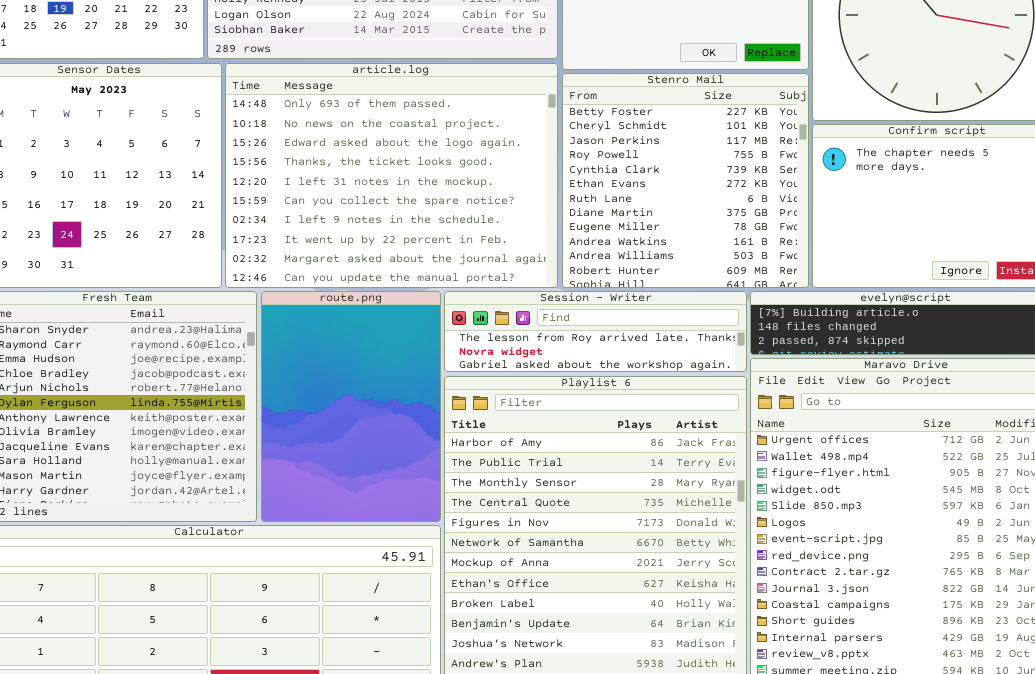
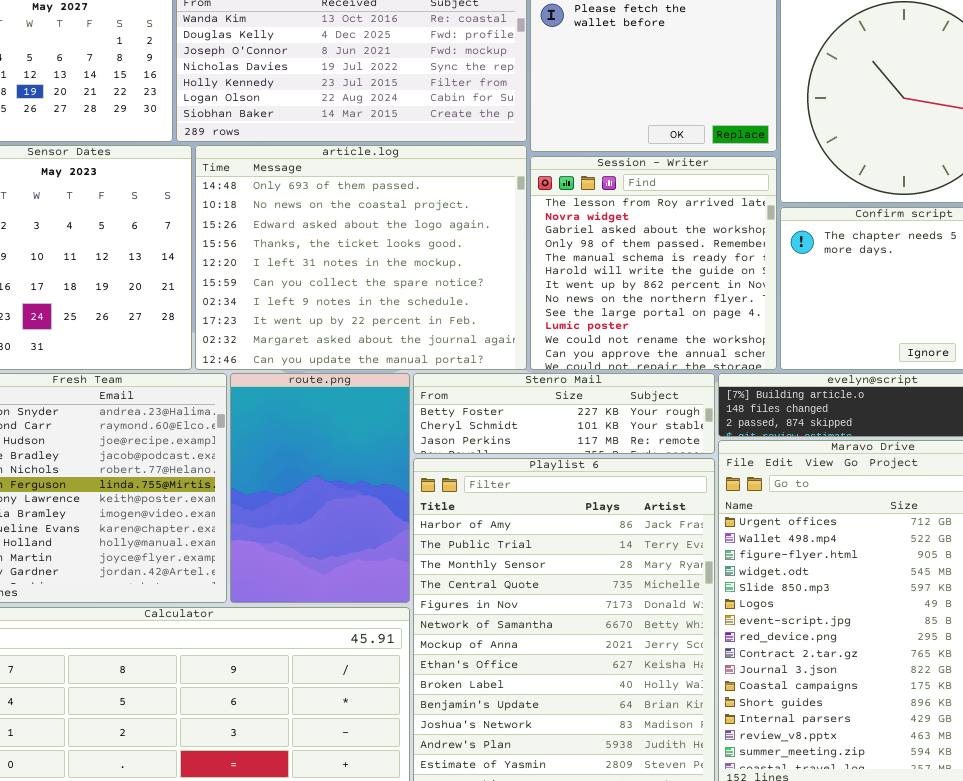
Stenro Mail: [562,73,809,288] -> [413,373,715,454], moved, resized
Session - Writer: [444,291,747,372] -> [530,156,777,370], moved, resized

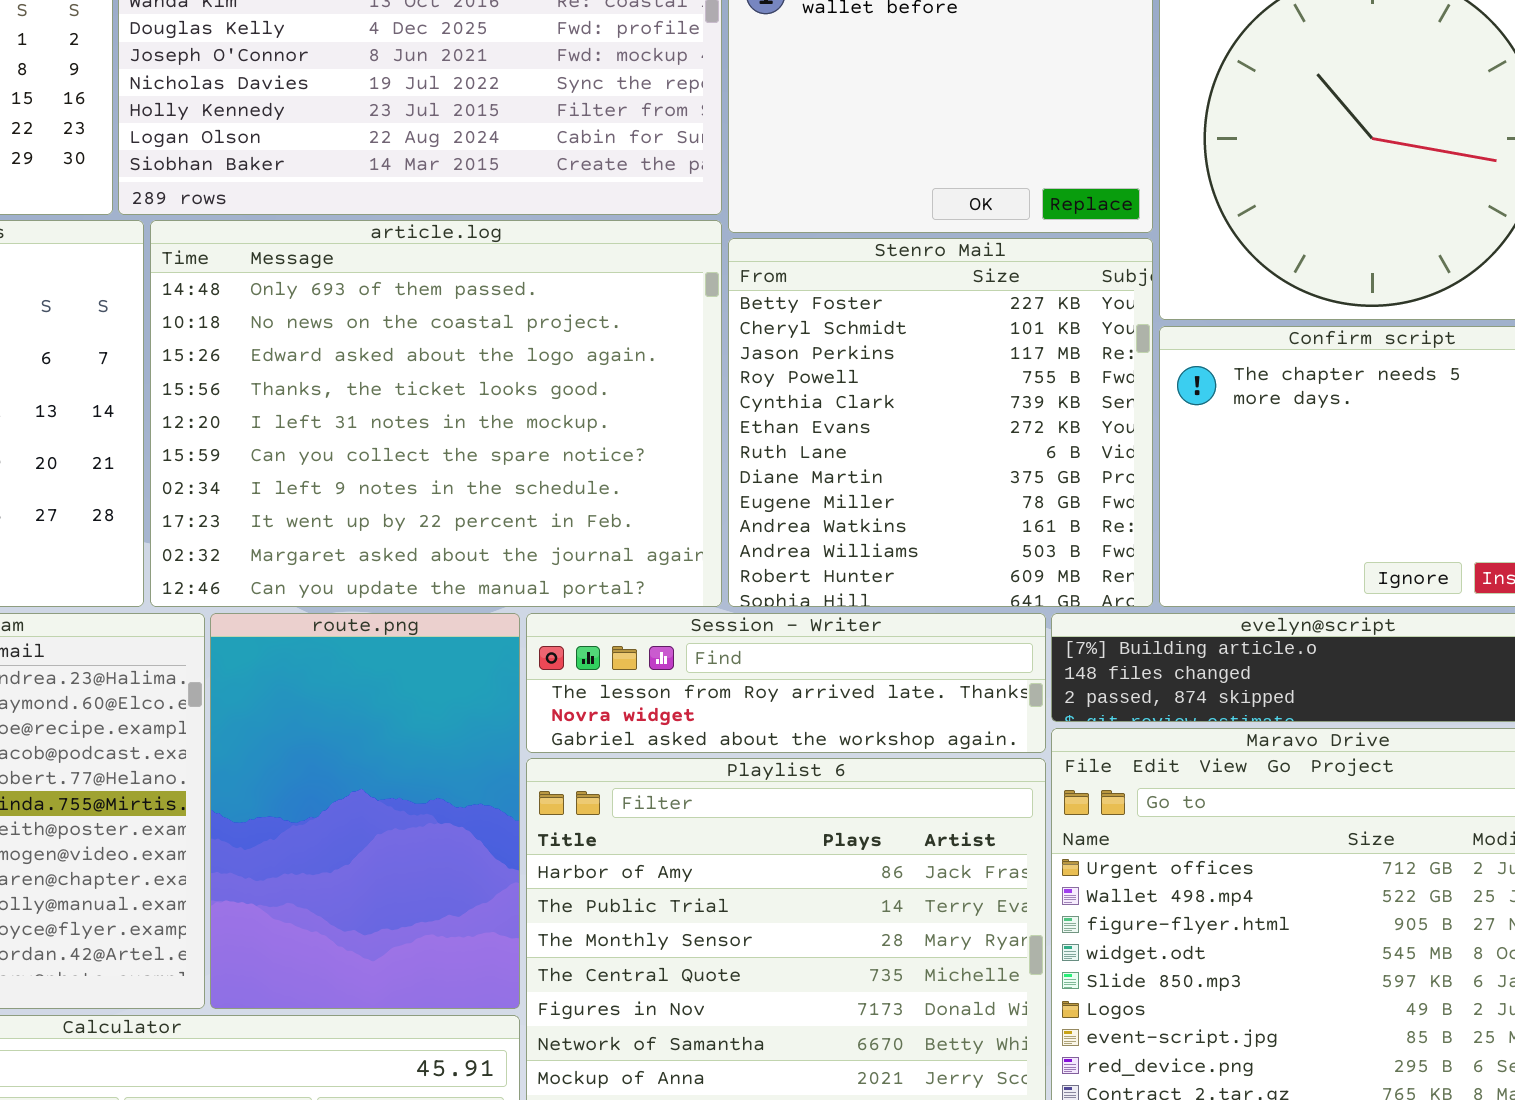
Session - Writer: [530,156,777,370] -> [526,613,1046,753], moved, resized
Stenro Mail: [413,373,715,454] -> [728,238,1153,607], moved, resized

